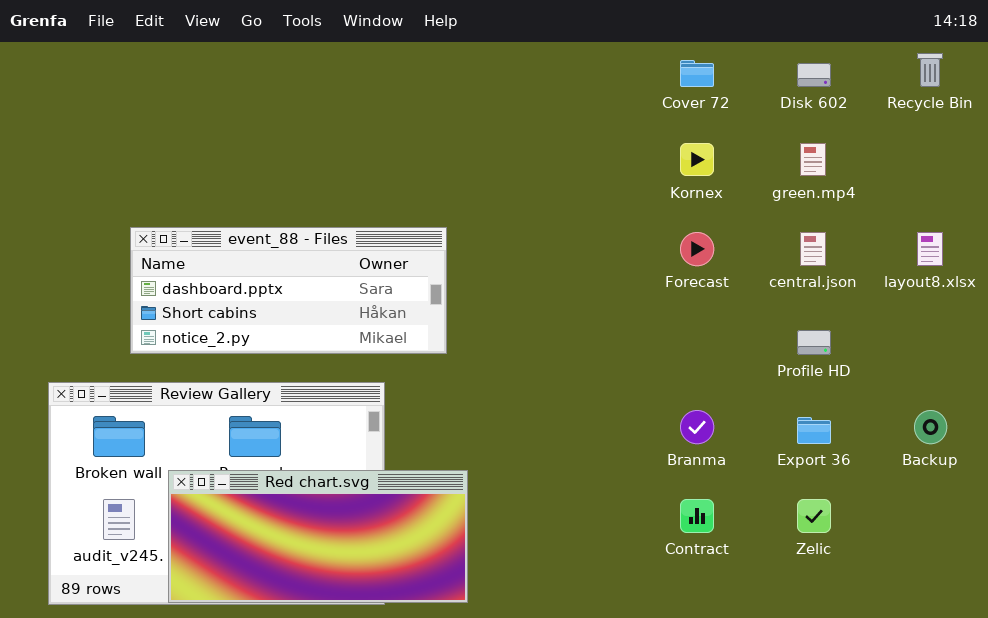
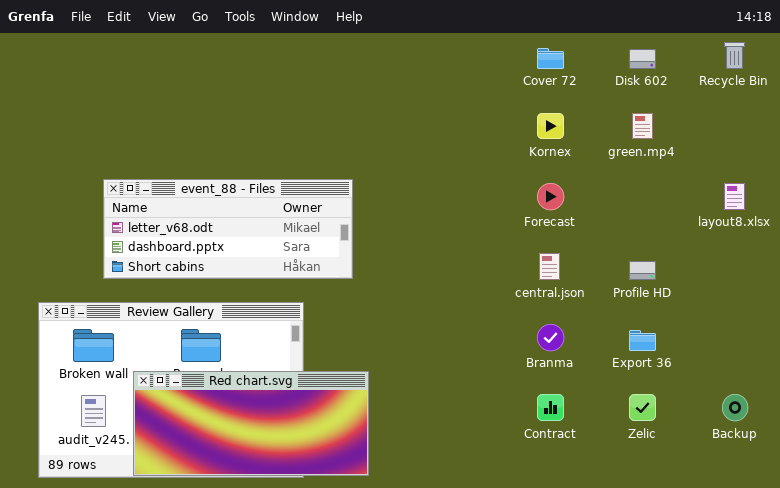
event_88 - Files: [130,227,447,354] -> [103,179,353,279], scrolled up 1 row
central.json: [800,232,826,266] -> [539,253,560,280], moved
Backup: [914,410,947,444] -> [722,394,748,421], moved

